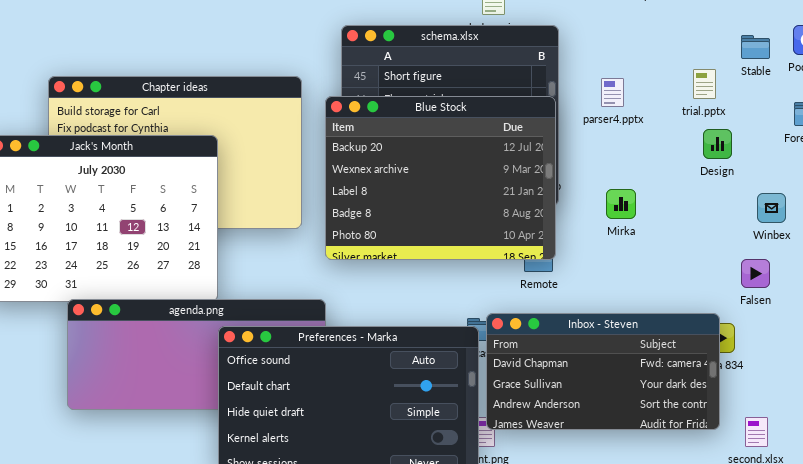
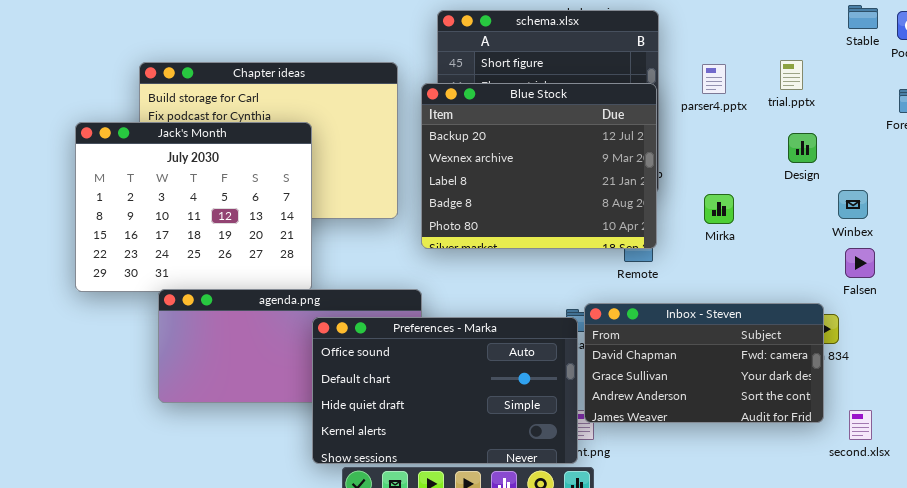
Stable: [741,35,770,59] -> [848,5,878,29], moved
trial.pptx: [693,69,716,99] -> [780,60,803,90], moved
Design: [703,129,732,159] -> [788,133,817,163], moved
Mirka: [606,189,636,219] -> [704,194,734,224], moved
Winbex: [757,193,786,223] -> [838,190,868,219], moved

